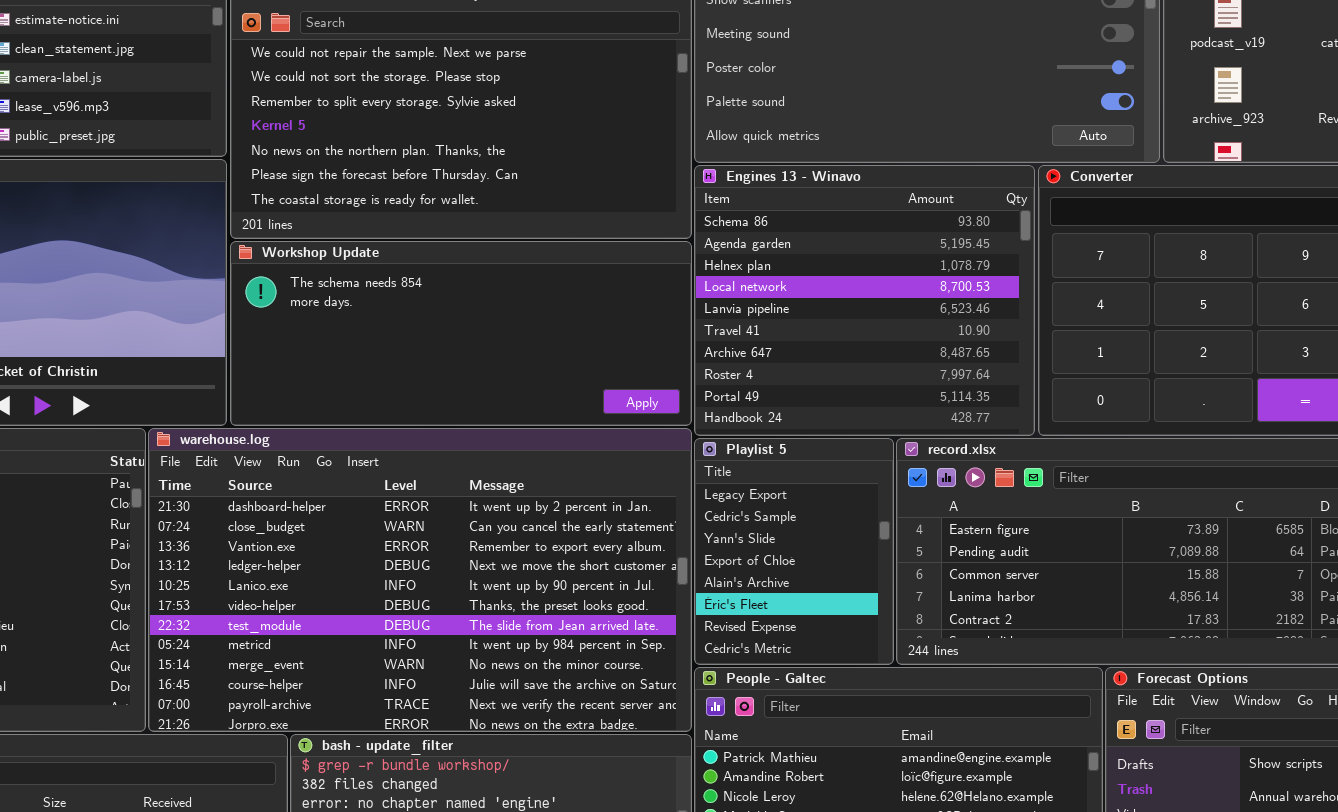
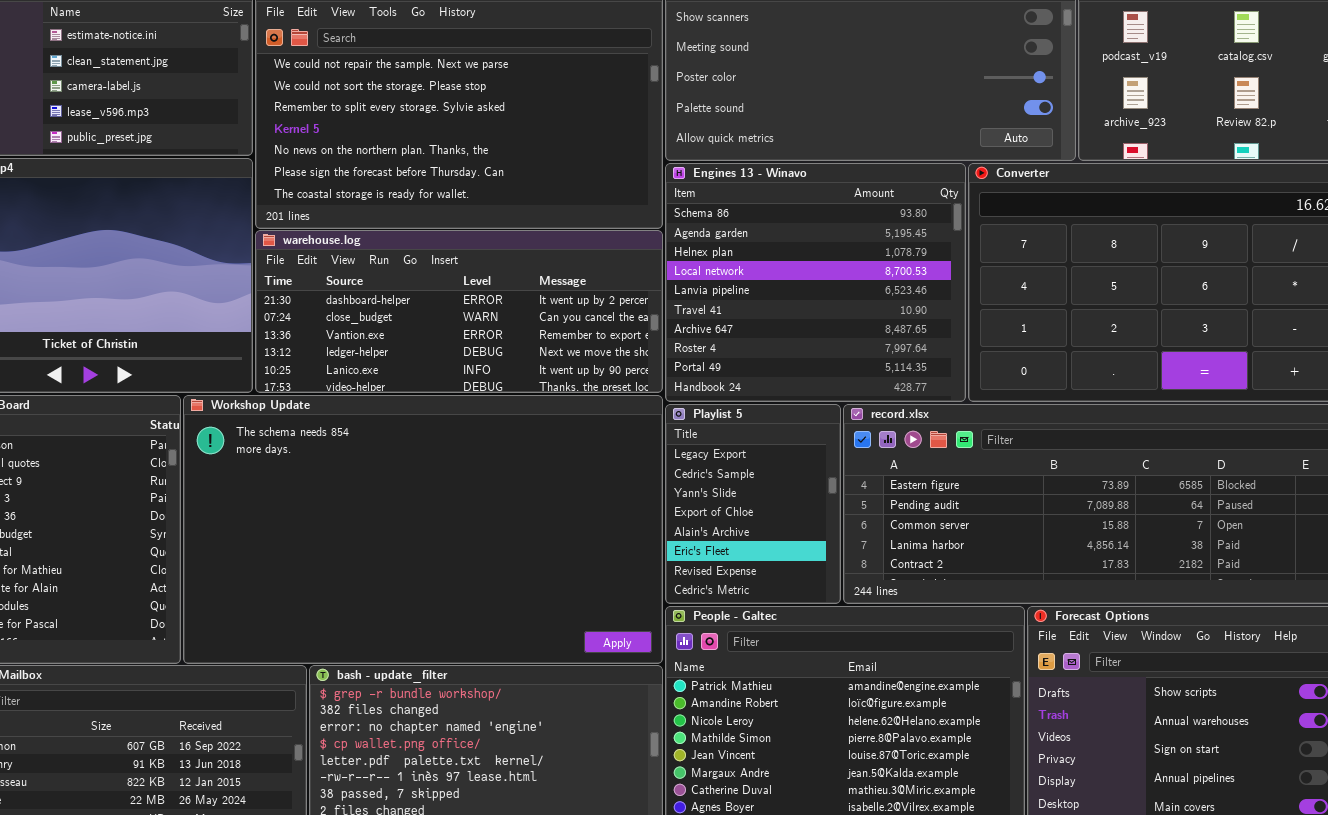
Workshop Update: [230,241,692,426] -> [183,395,663,664], moved, resized
warehouse.log: [148,428,692,732] -> [255,230,663,393], moved, resized

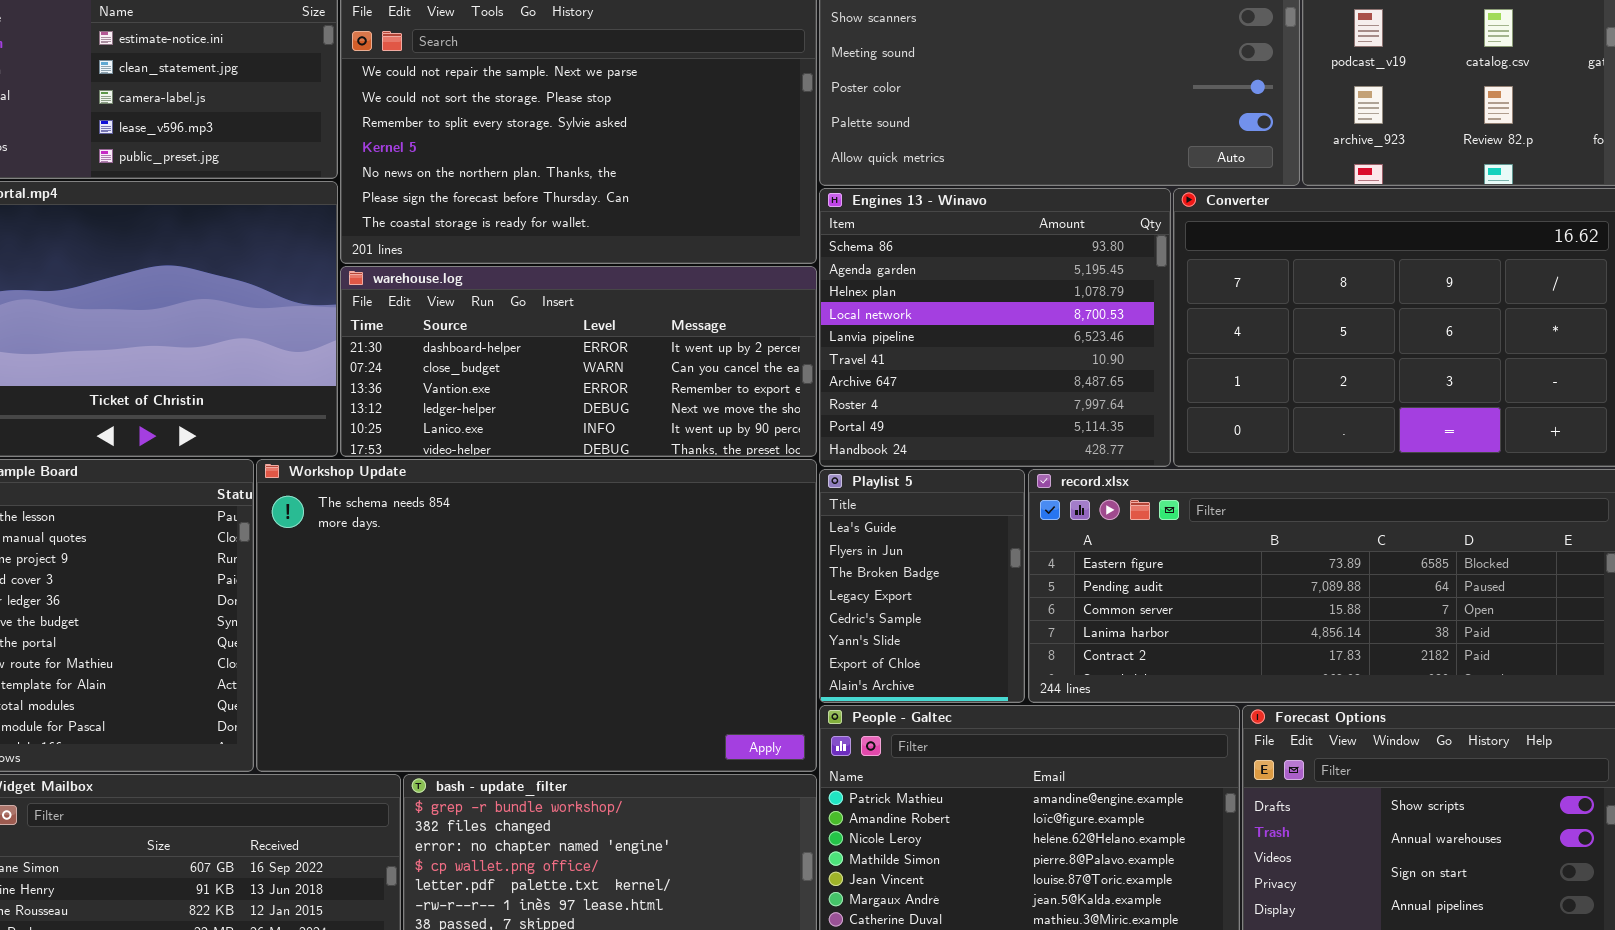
Playlist 5: [665,404,841,604] -> [819,469,1025,703], scrolled up 3 rows

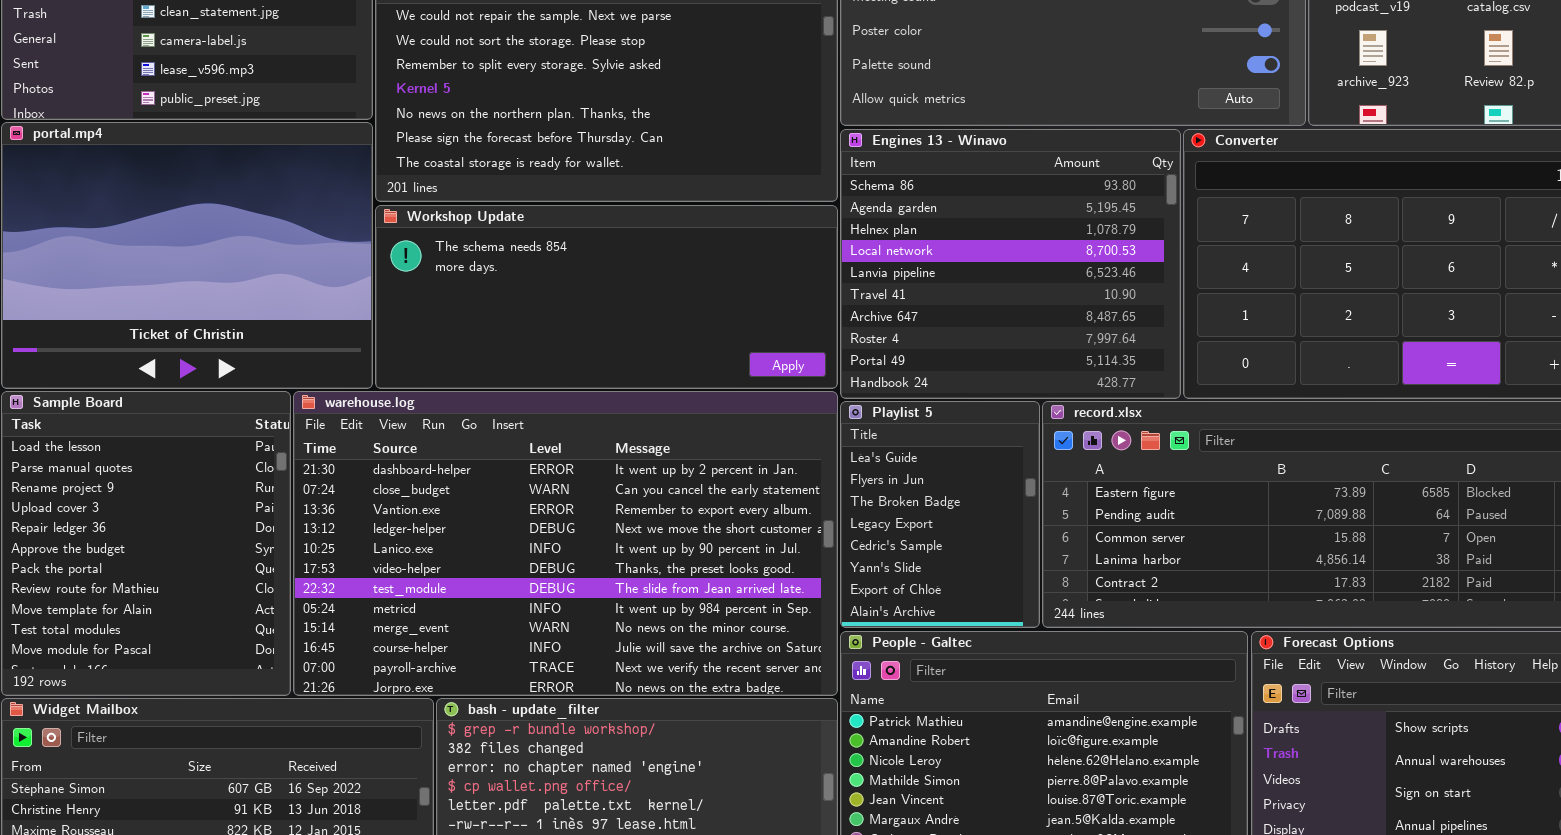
warehouse.log: [340,266,817,457] -> [293,391,838,696], moved, resized
Workshop Update: [256,459,817,772] -> [375,205,838,389], moved, resized

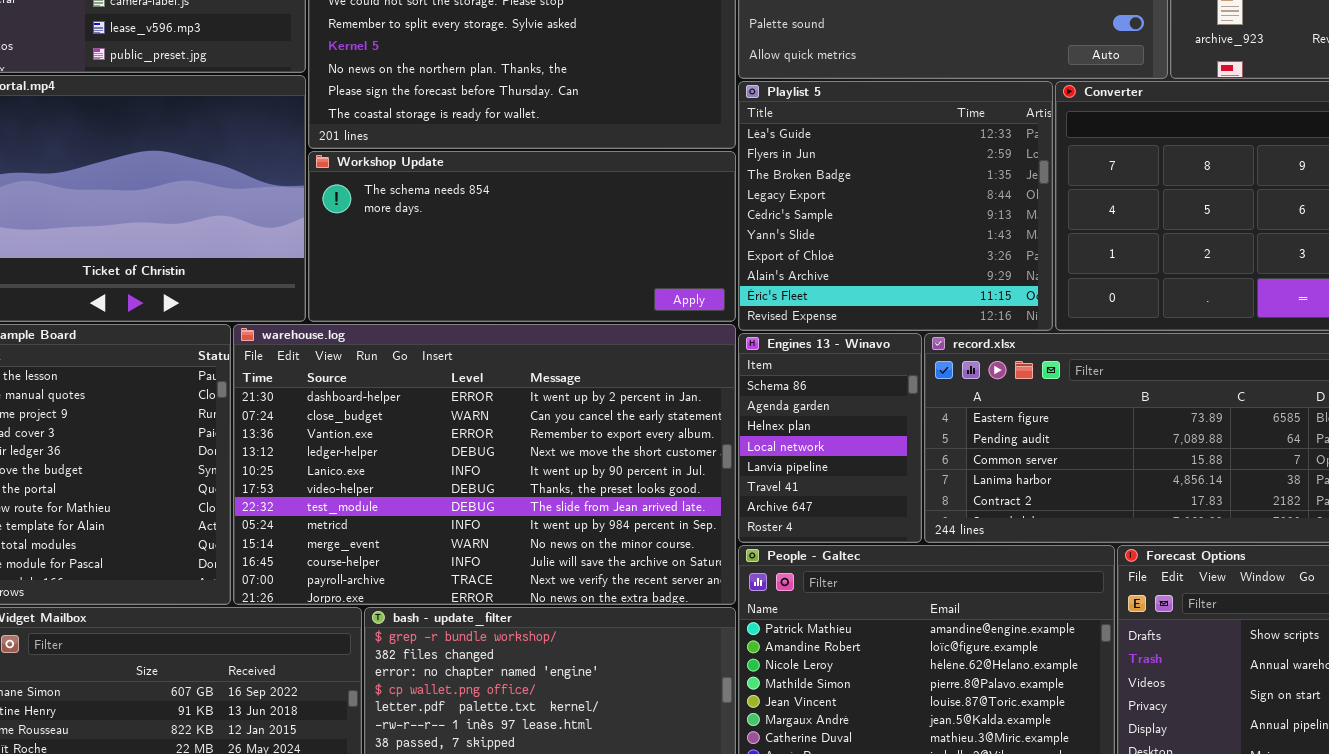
Engines 13 - Winavo: [840,129,1181,399] -> [738,333,922,543], moved, resized
Playlist 5: [840,401,1040,628] -> [738,81,1053,331], moved, resized

